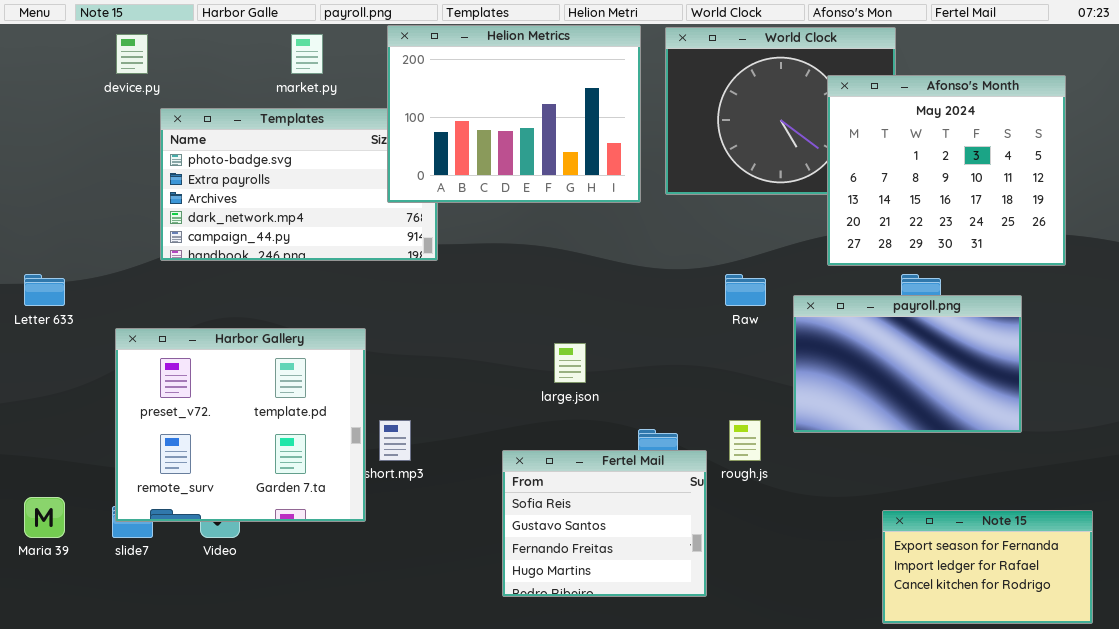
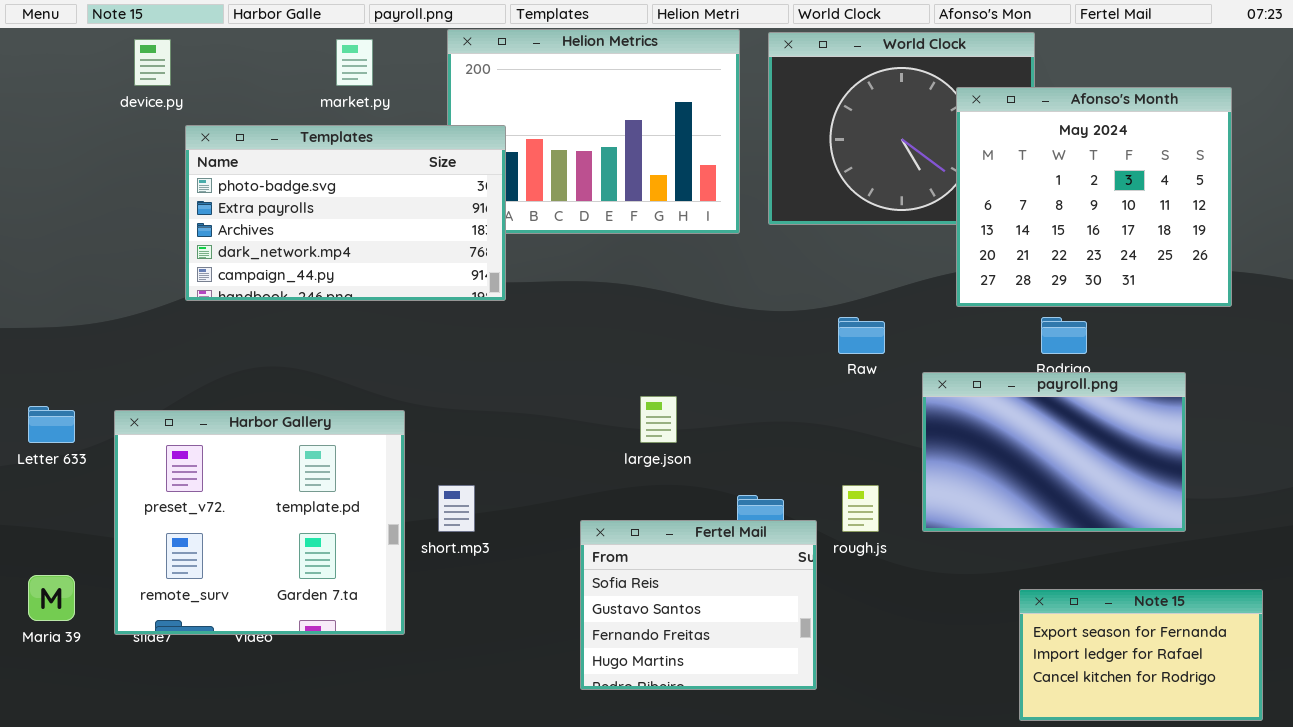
Templates: [160,108,438,261] -> [185,125,506,301], raised
Letter 633: [24,274,65,306] -> [28,406,75,443], moved
payroll.png: [793,295,1022,433] -> [922,372,1186,532], moved
Harbor Gallery: [115,328,366,522] -> [114,410,405,635], moved

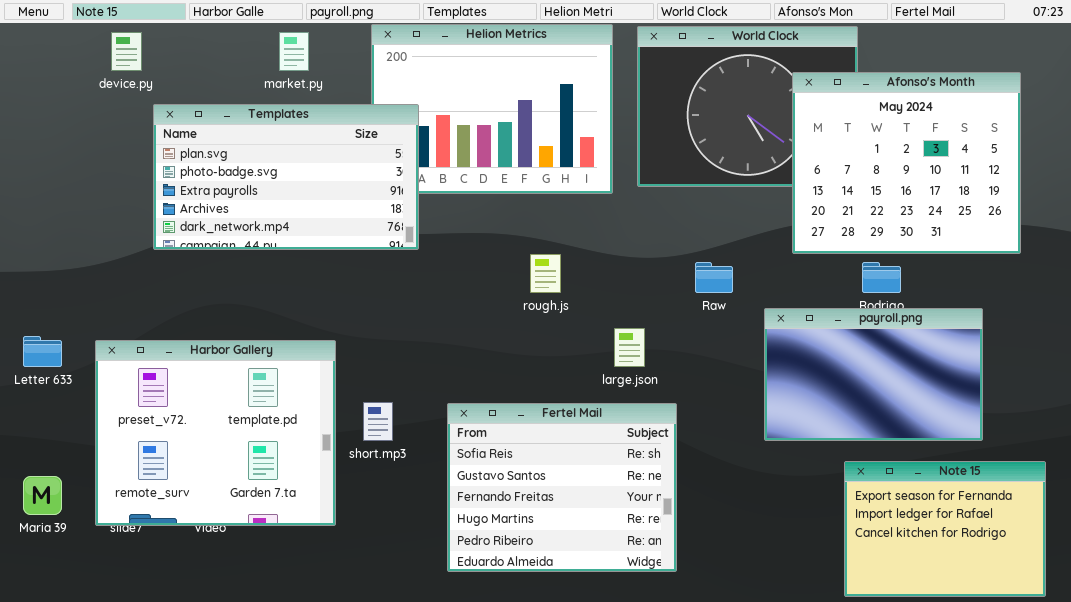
Templates: [185,125,506,301] -> [153,104,419,250], scrolled up 1 row
large.json: [640,396,677,443] -> [614,328,645,367], moved
rough.js: [842,485,879,532] -> [530,254,561,293], moved
Fertel Mail: [580,520,817,690] -> [447,403,677,572], resized
Note 15: [1019,589,1263,721] -> [844,461,1046,597], resized

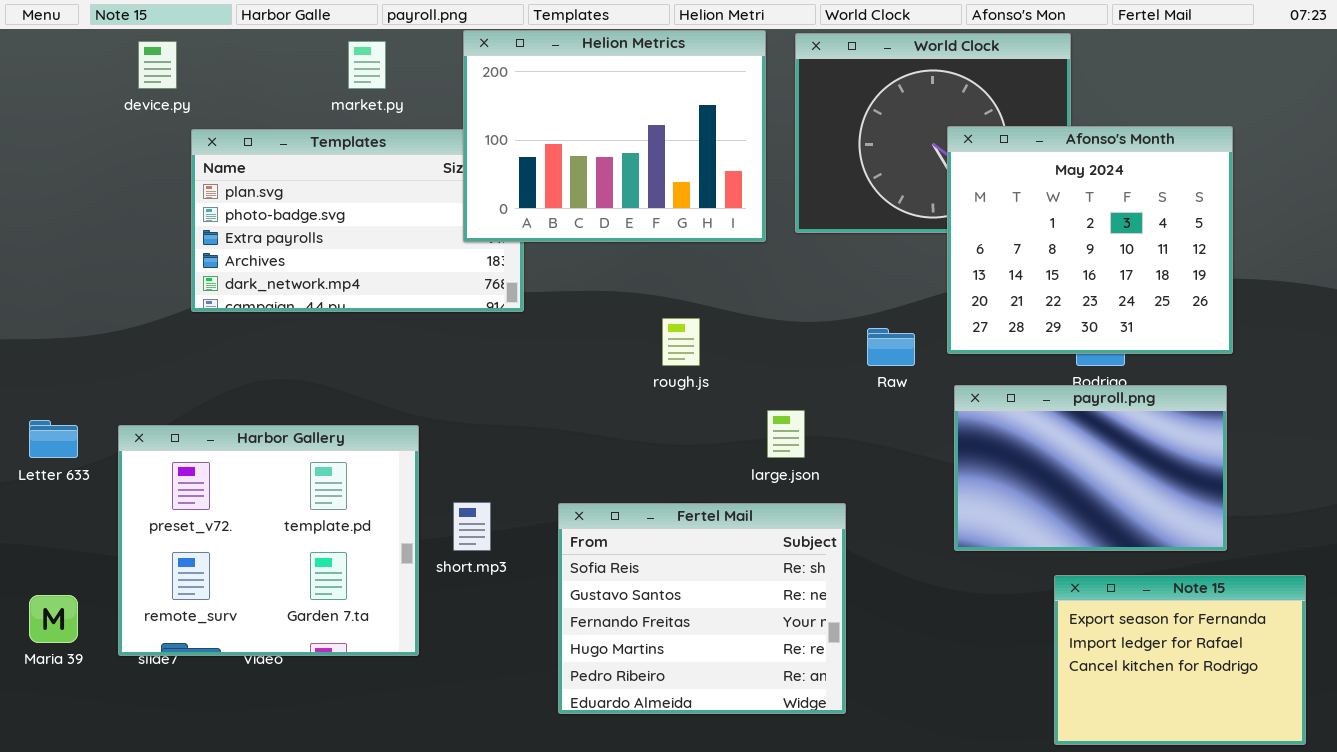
Helion Metrics: [371,24,613,194] -> [463,30,766,242], raised
Afonso's Month: [792,72,1021,254] -> [947,126,1233,354], moved

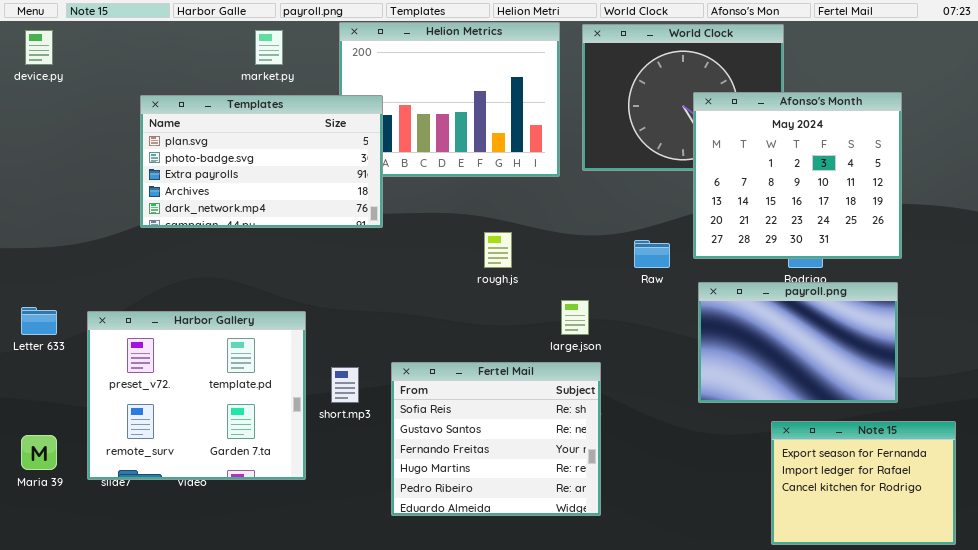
device.py: [138,41,177,89] -> [25,30,53,65], moved
Templates: [191,129,524,312] -> [140,95,383,228], raised
Fertel Mail: [558,503,846,714] -> [391,362,601,516], moved

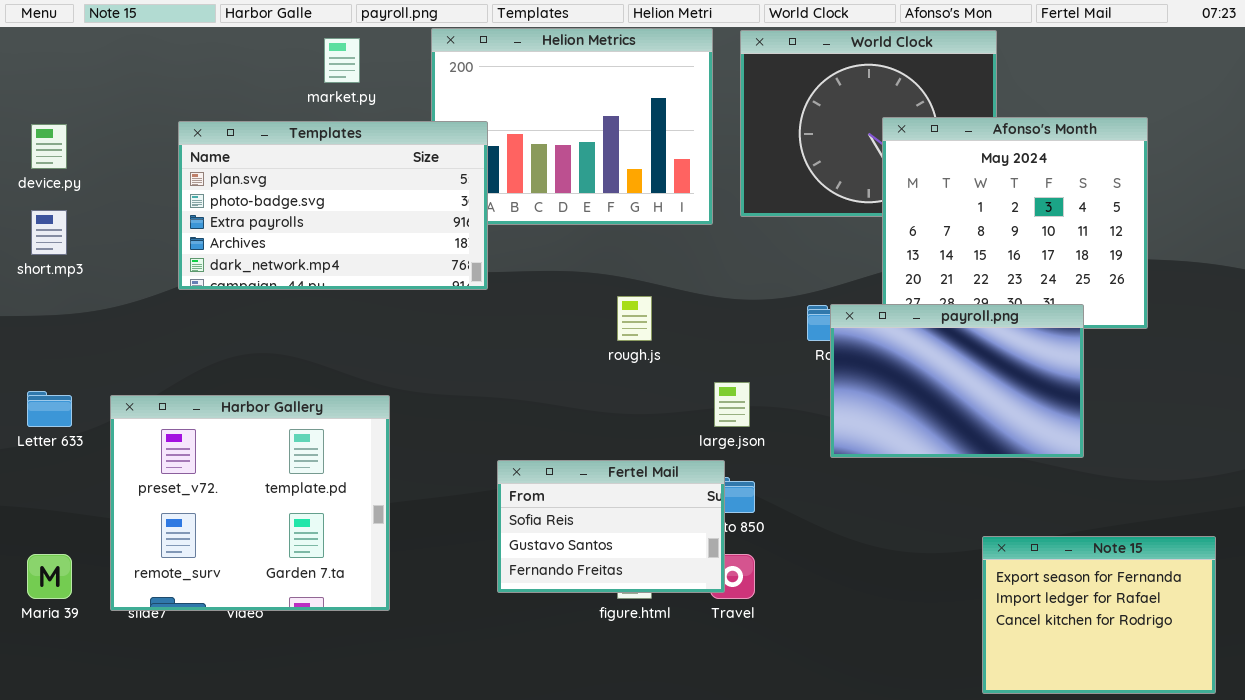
device.py: [25,30,53,65] -> [31,124,67,169], moved
payroll.png: [698,282,898,403] -> [830,304,1084,458], moved
Fertel Mail: [391,362,601,516] -> [497,460,725,593], resized
short.mp3: [331,367,359,403] -> [31,210,67,255], moved

